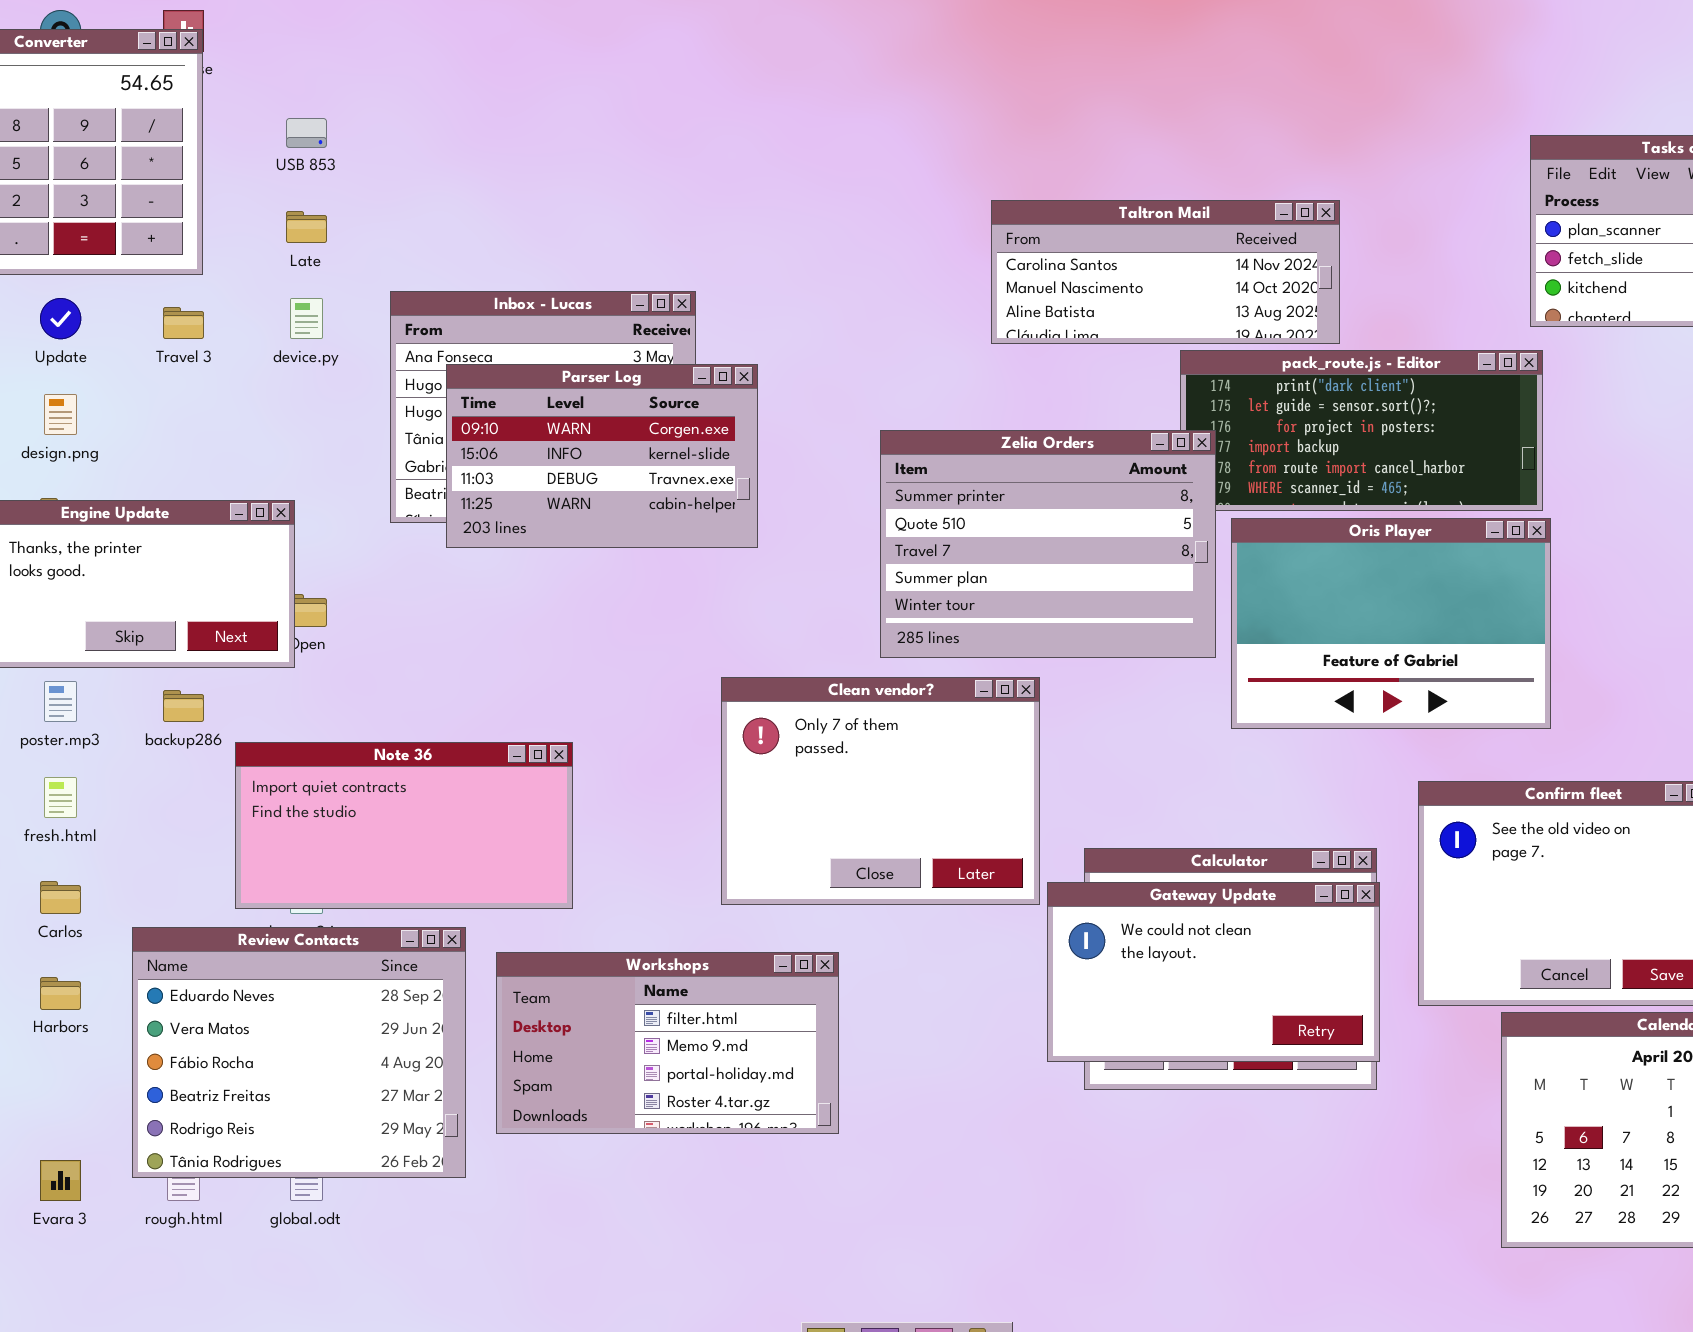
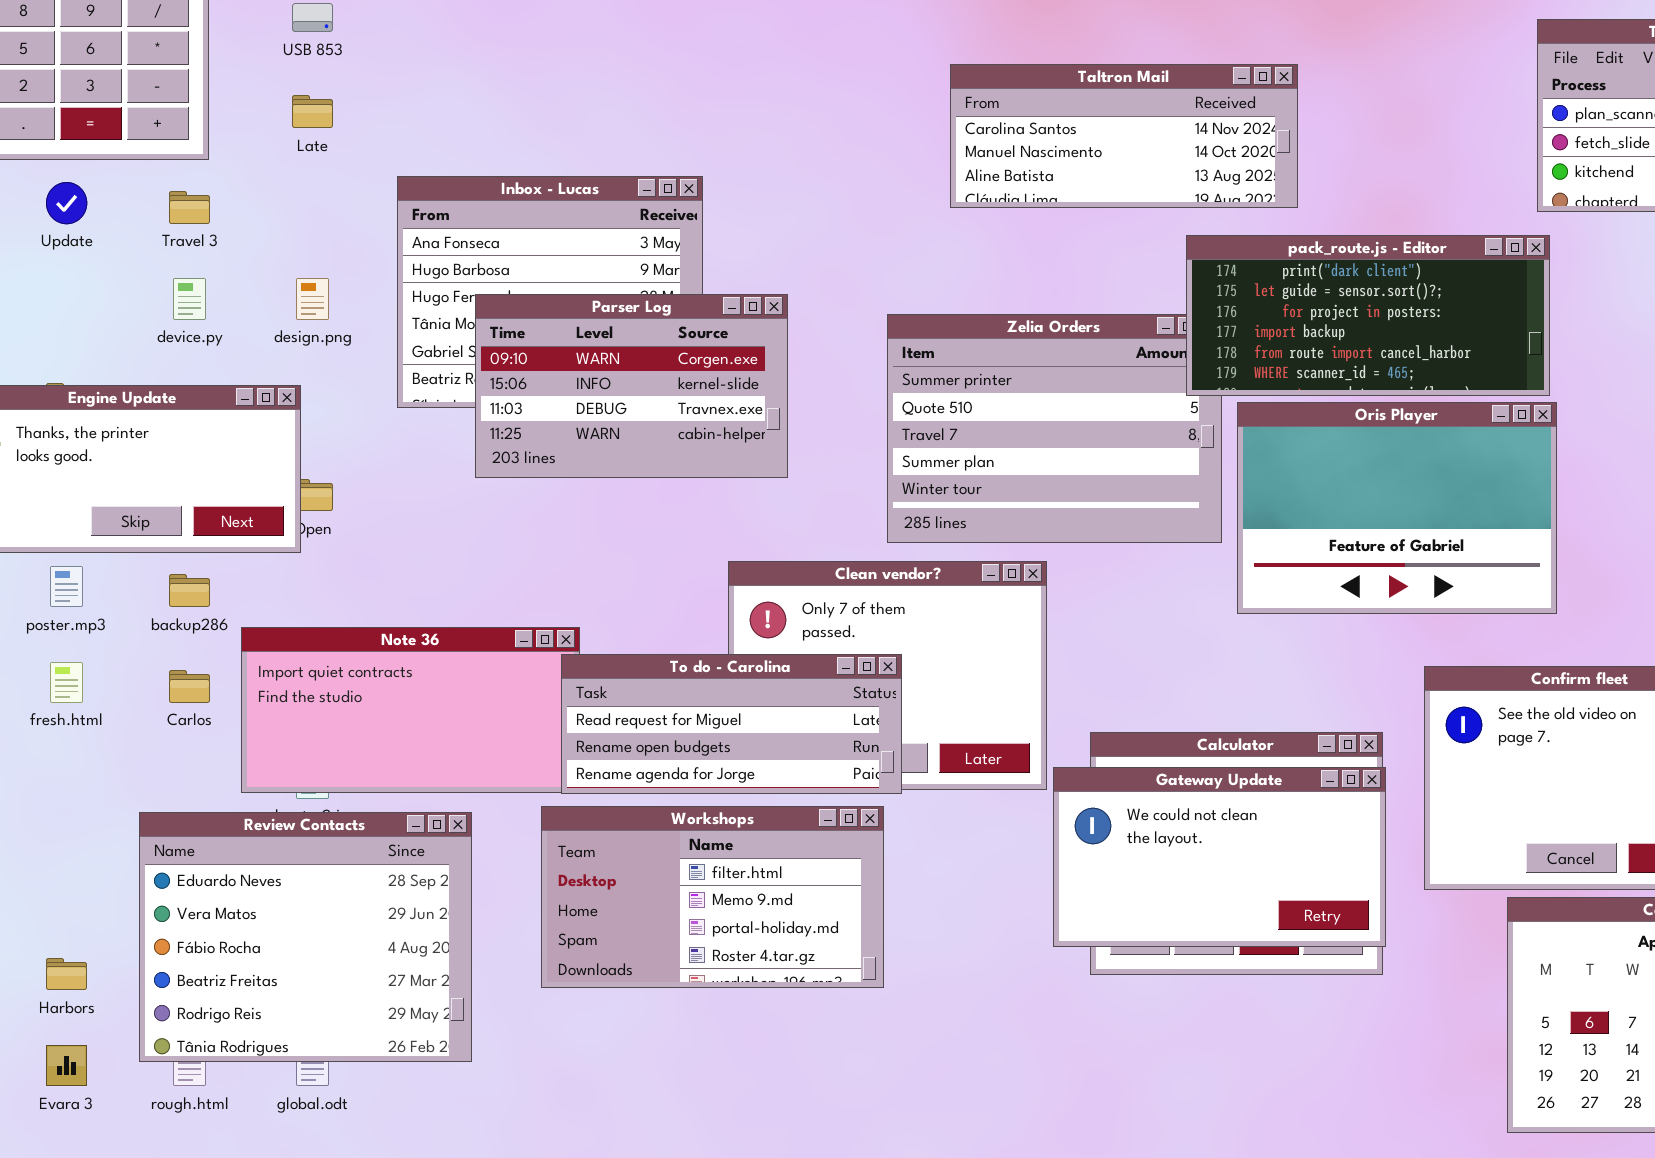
Taltron Mail: [991,200,1340,344] -> [950,64,1298,208], moved
device.py: [290,298,323,339] -> [173,278,206,320], moved
pack_route.js - Editor: [1180,350,1543,511] -> [1186,235,1550,396], raised
Parser Log: [446,364,758,548] -> [475,294,788,478], moved
design.png: [44,394,77,435] -> [296,278,329,320], moved
To do - Carolina: none -> [561,654,902,794], opened
Carlos: [40,881,81,914] -> [169,670,210,703], moved
Workshops: [496,952,839,1134] -> [541,806,884,988], moved
Harbors: [40,977,81,1010] -> [46,958,87,990], moved

